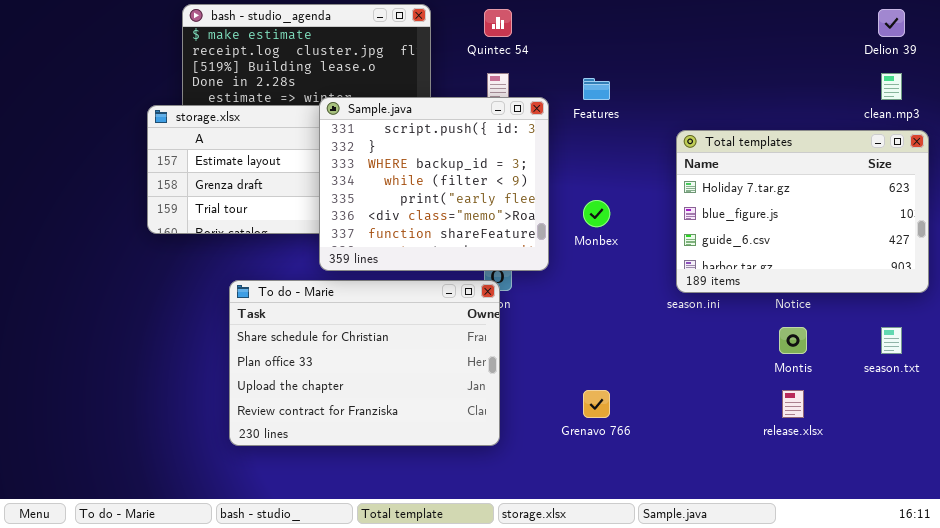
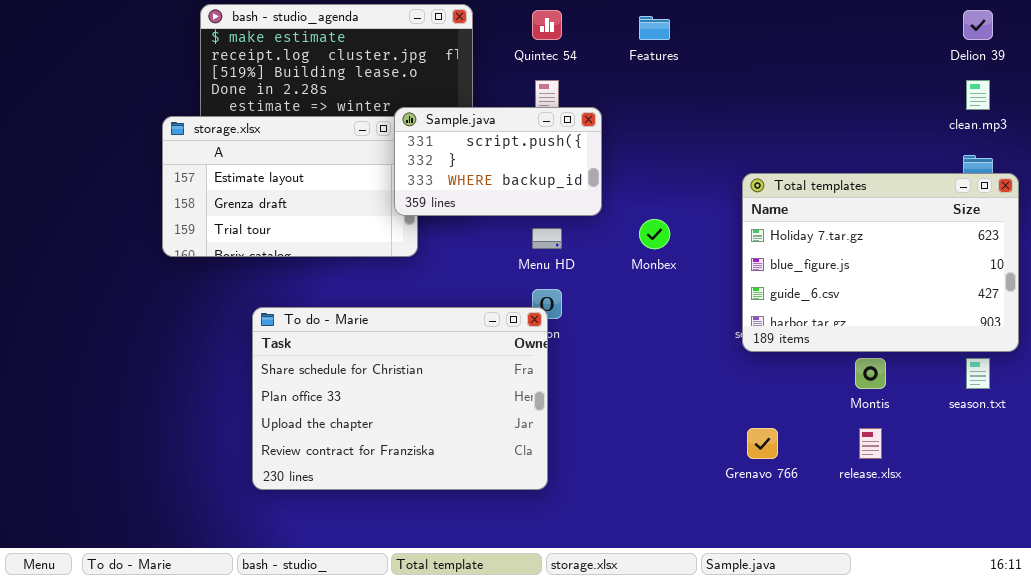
Features: [583,78,610,100] -> [639,16,670,40], moved
Sample.java: [319,97,549,271] -> [394,107,602,216], resized
Total templates: [676,130,929,293] -> [742,173,1019,352], moved
Grenavo 766: [583,390,610,418] -> [747,428,778,459], moved

